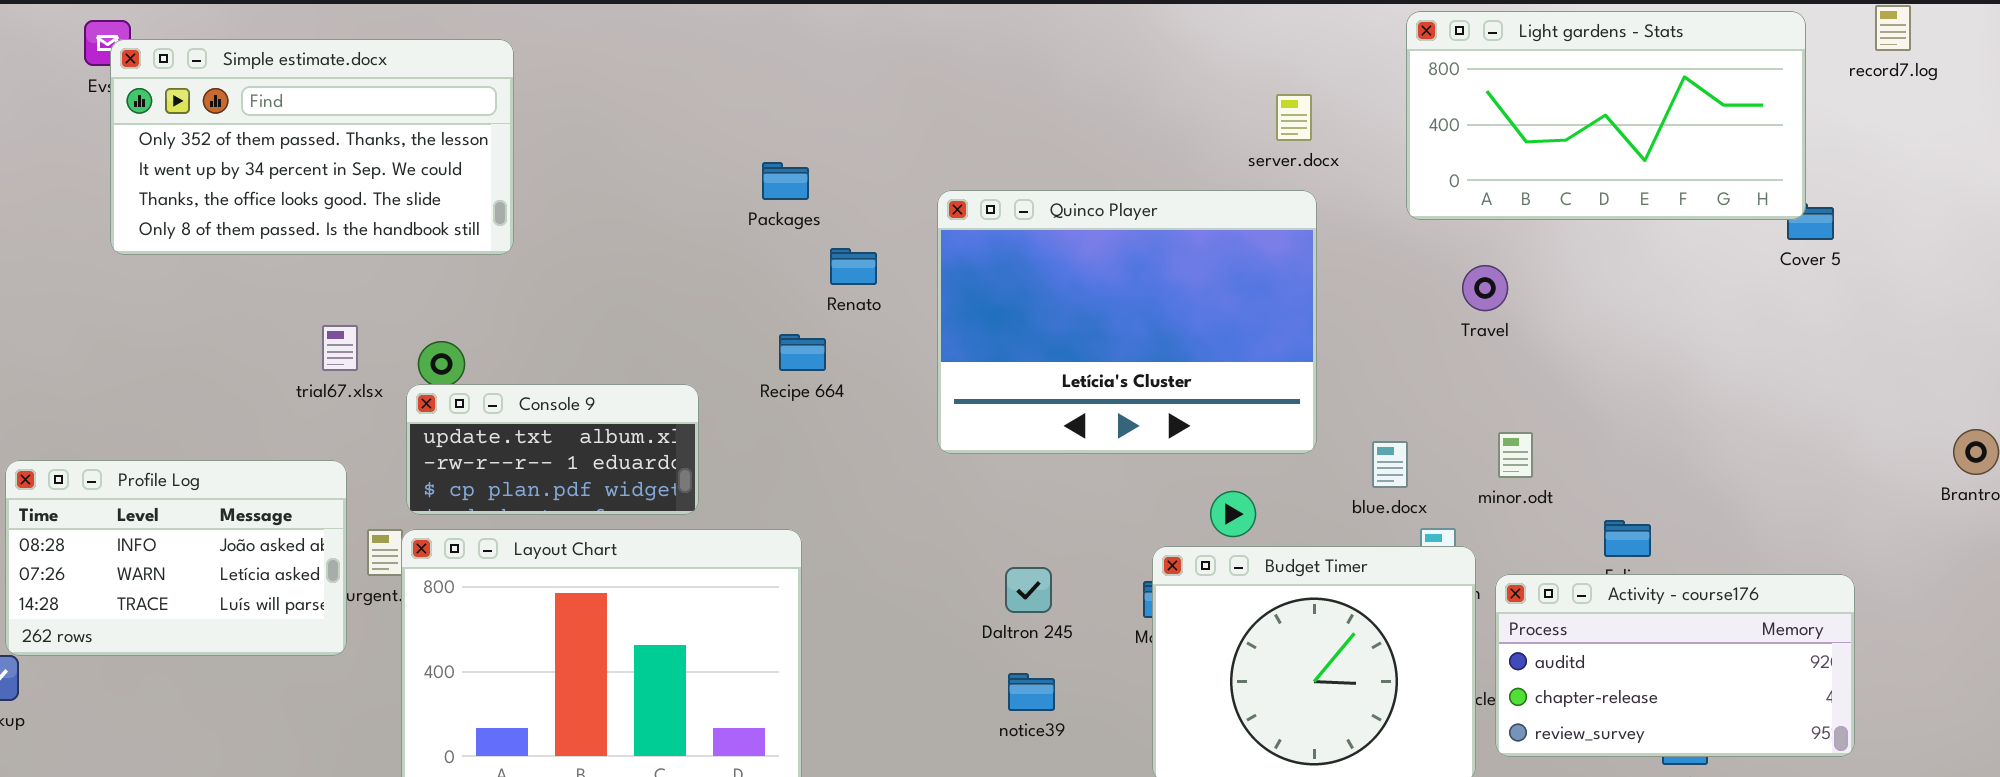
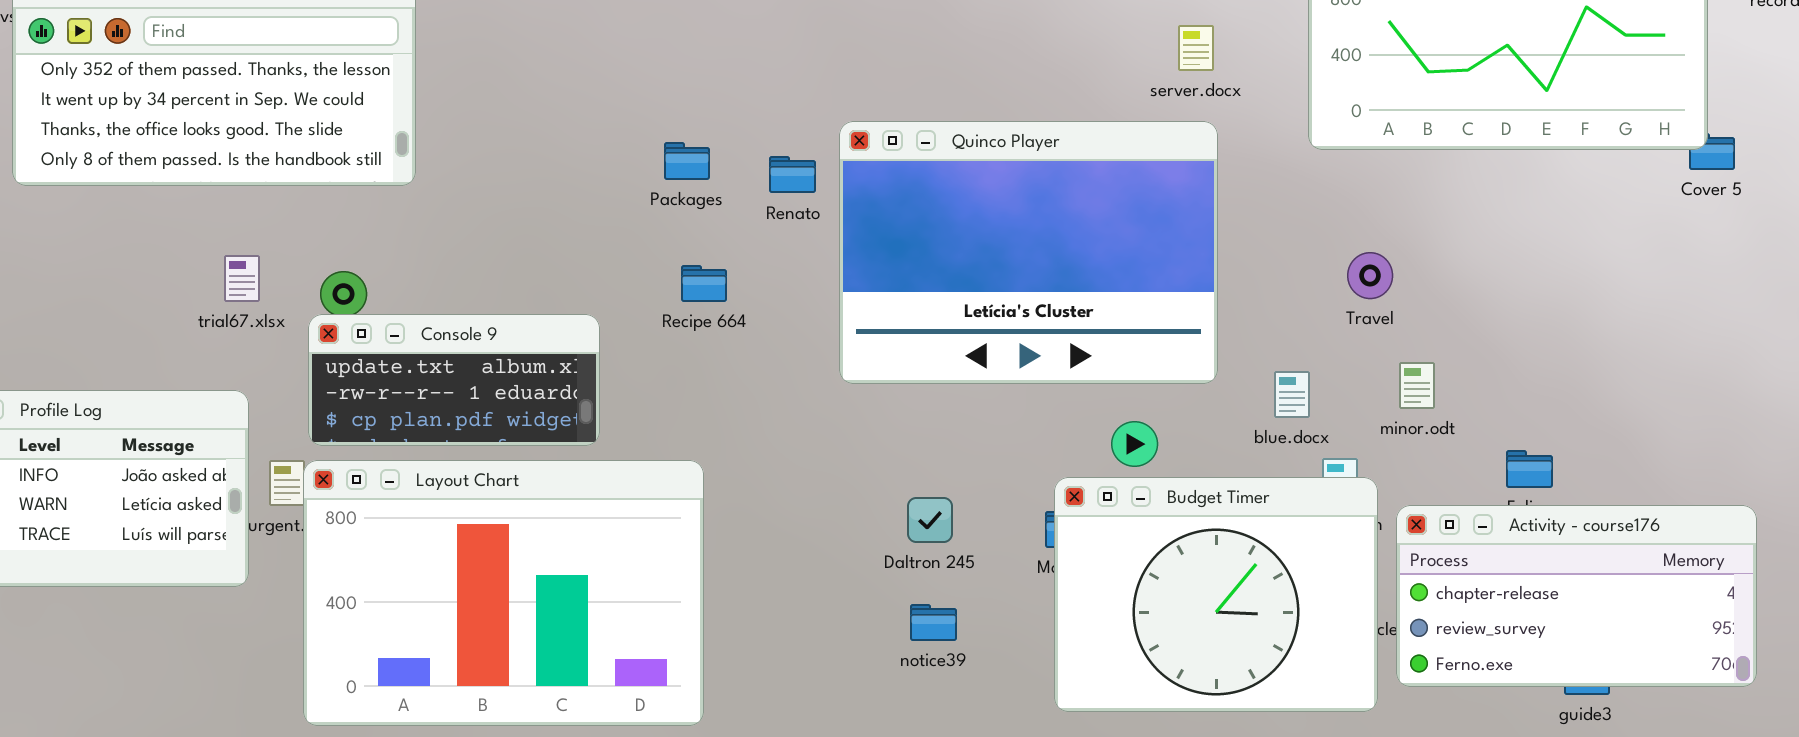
Packages: [762,162,809,200] -> [664,142,710,180], moved
Renato: [830,248,877,285] -> [769,156,816,193], moved
Travel: [1462,265,1508,311] -> [1347,252,1393,299], moved
Activity - course176: [1495,574,1855,757] -> [1396,505,1757,687], scrolled down 1 row

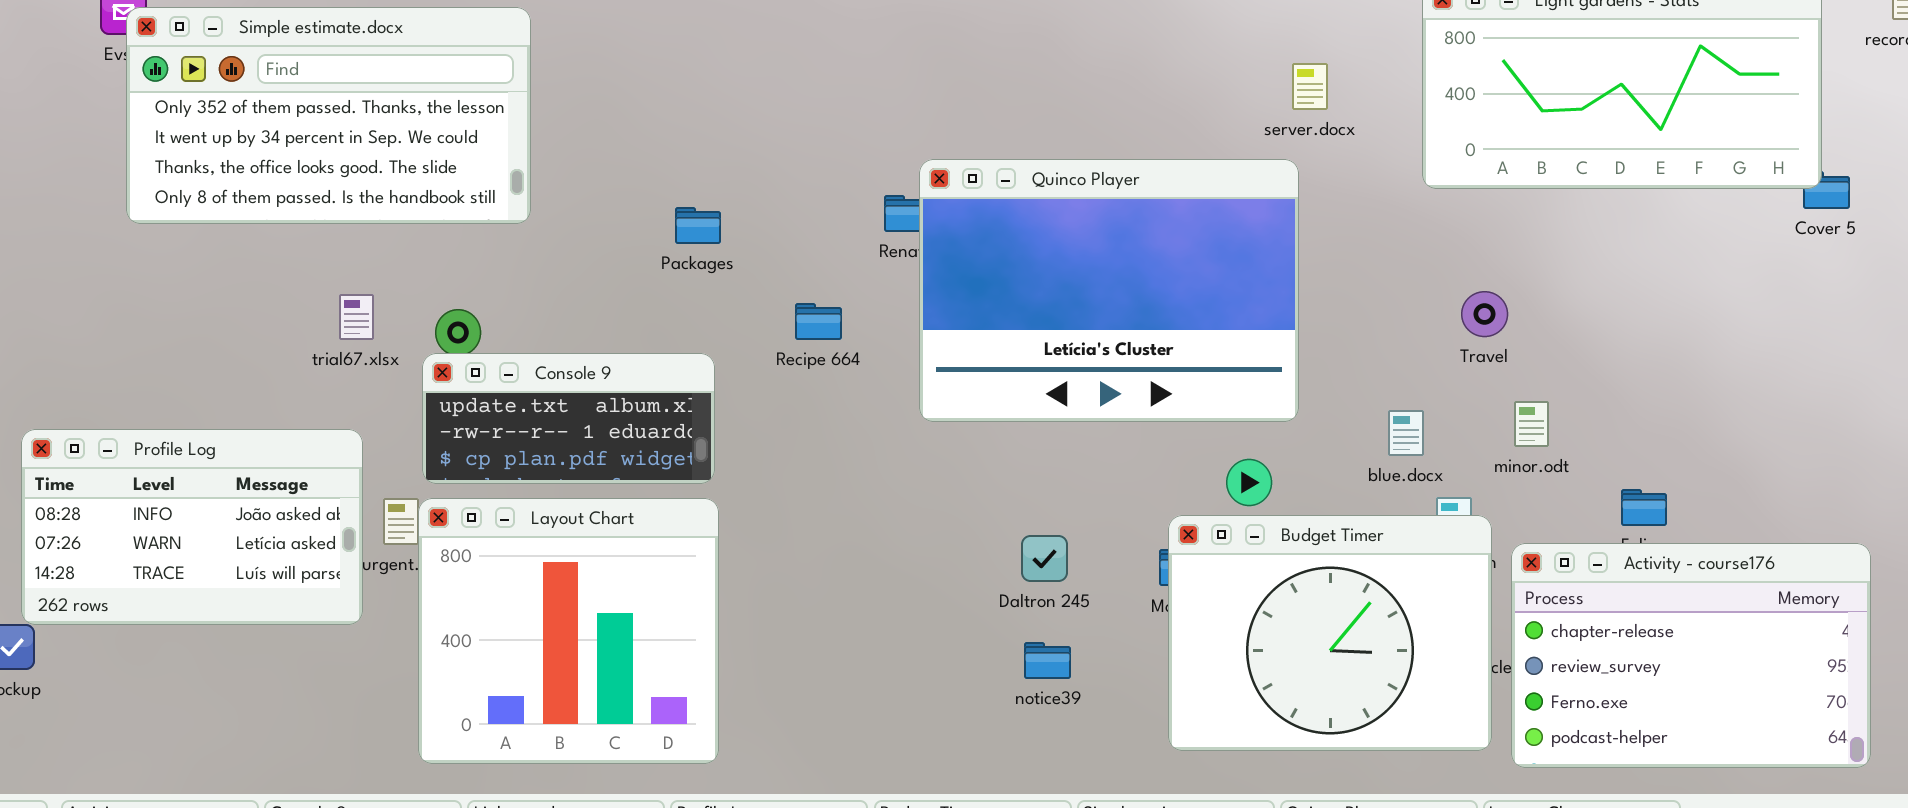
Quinco Player: [839,121,1218,384] -> [919,159,1299,422], moved
Packages: [664,142,710,180] -> [675,207,721,244], moved
Layout Chart: [303,460,704,726] -> [418,498,719,764], resized
Activity - course176: [1396,505,1757,687] -> [1511,543,1871,768], resized

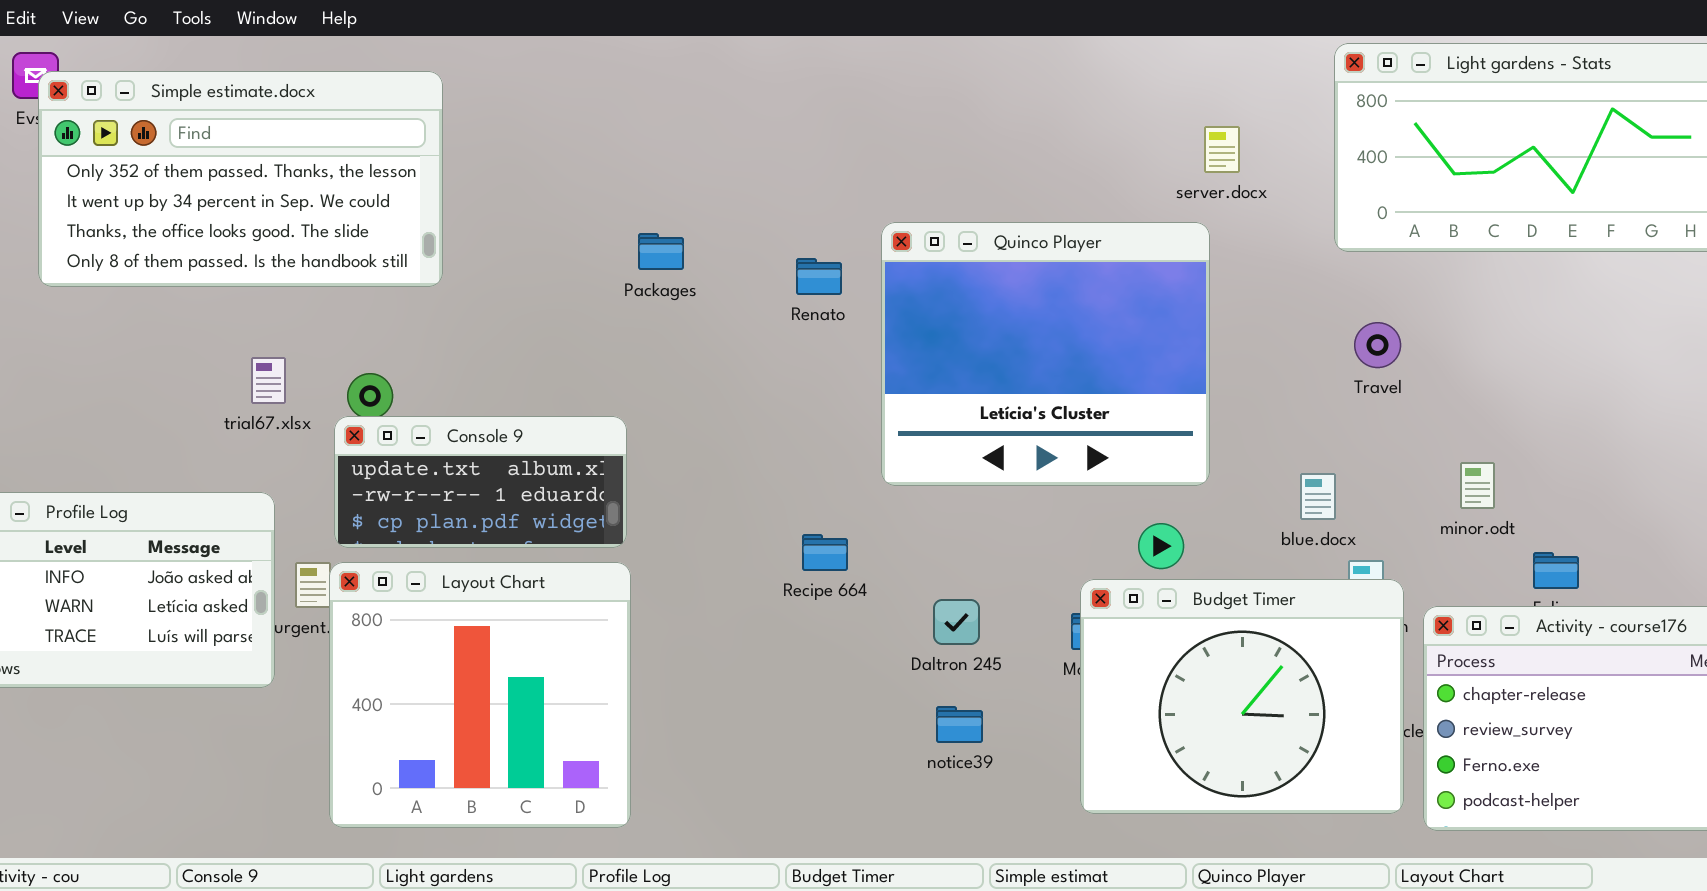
Quinco Player: [919,159,1299,422] -> [881,222,1210,486], resized
Packages: [675,207,721,244] -> [638,233,684,270], moved
Travel: [1461,291,1508,337] -> [1354,322,1401,368], moved
Recipe 664: [795,303,842,340] -> [802,534,848,571], moved
minor.odt: [1514,401,1549,447] -> [1460,462,1495,509], moved

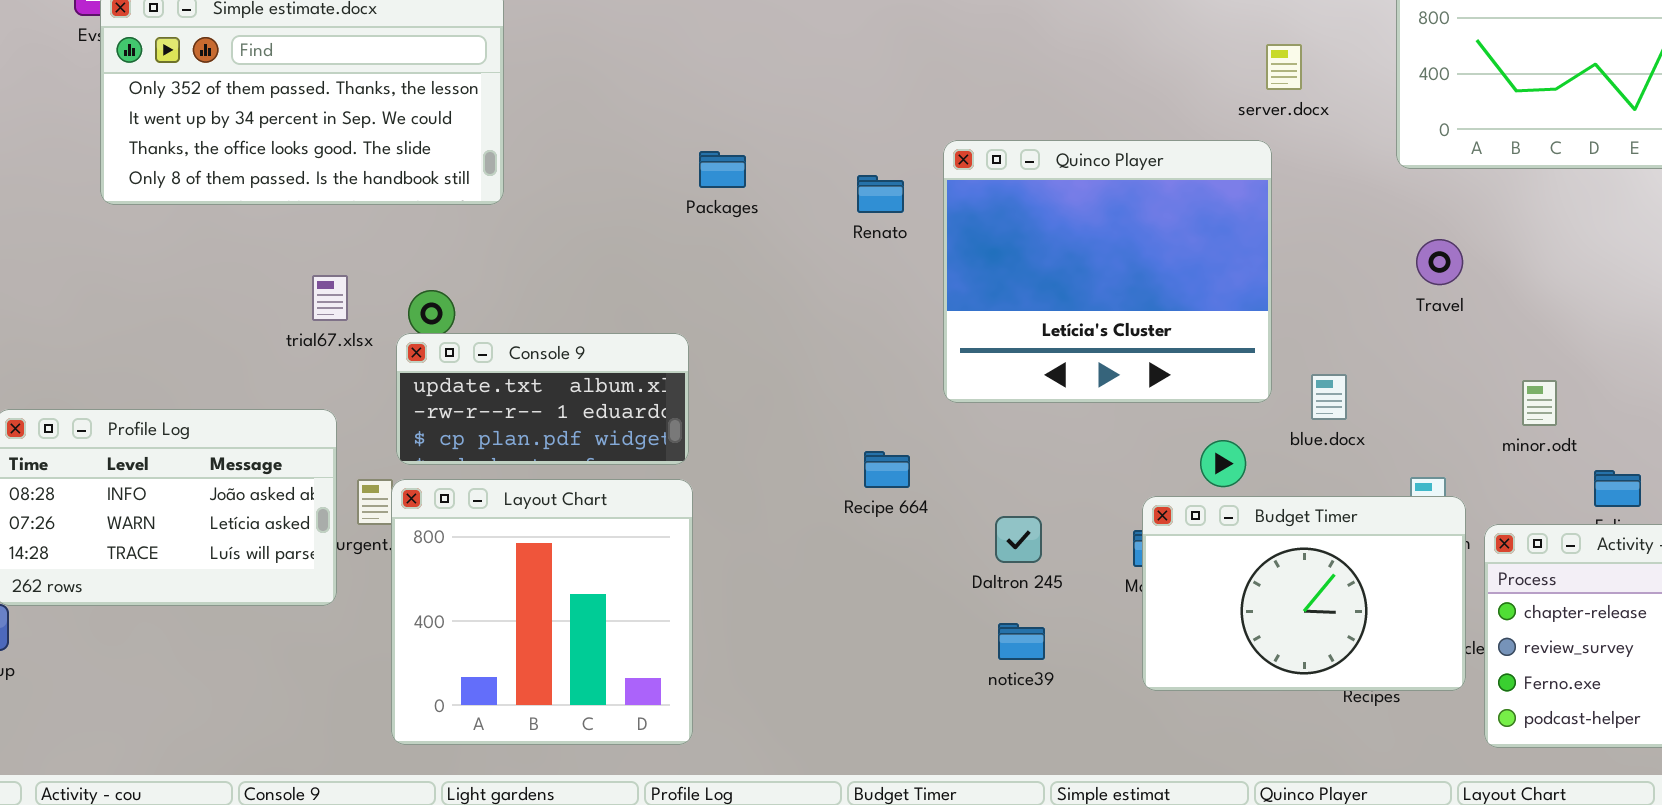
blue.docx: [1300,473,1336,520] -> [1311,374,1347,420], moved
Budget Timer: [1080,579,1404,814] -> [1142,496,1466,691], resized

